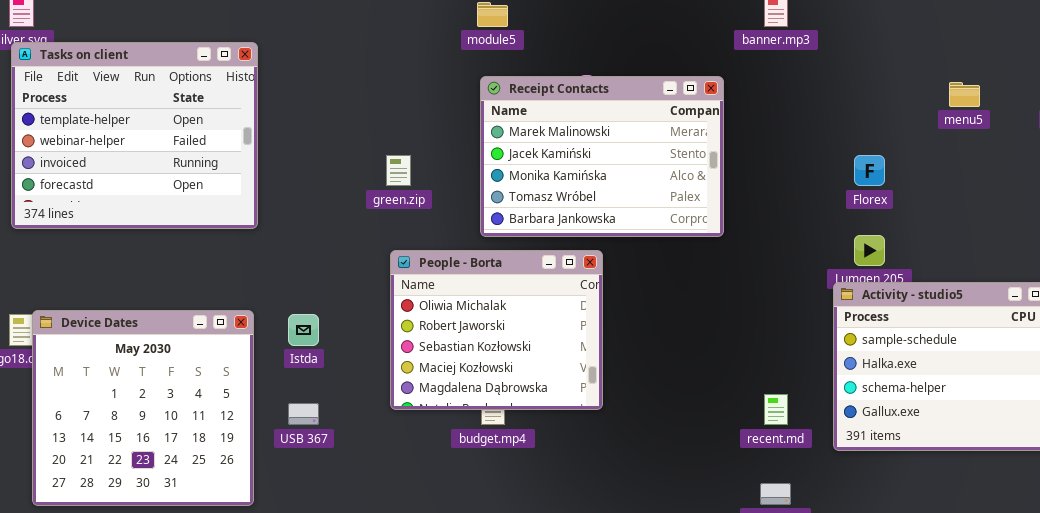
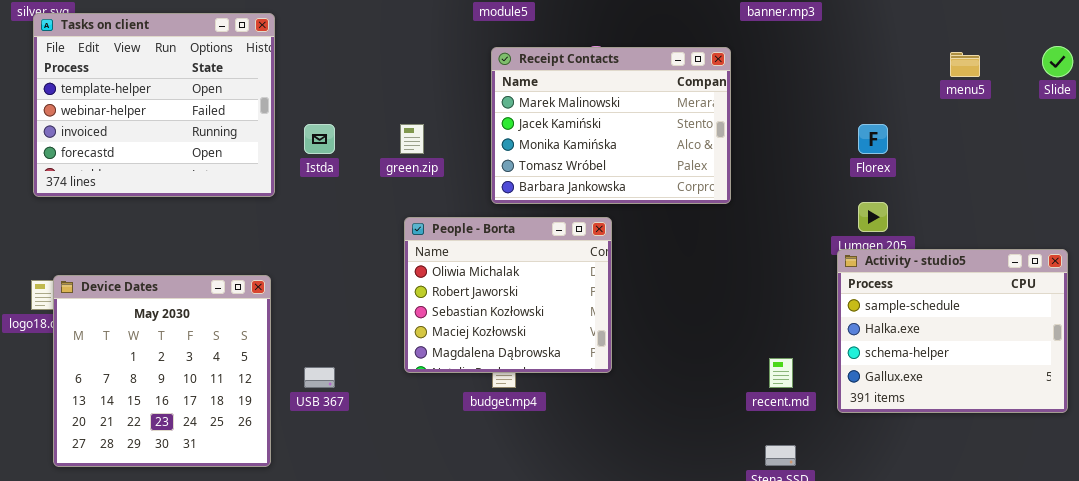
Istda: [288,314,319,346] -> [304,124,335,154], moved

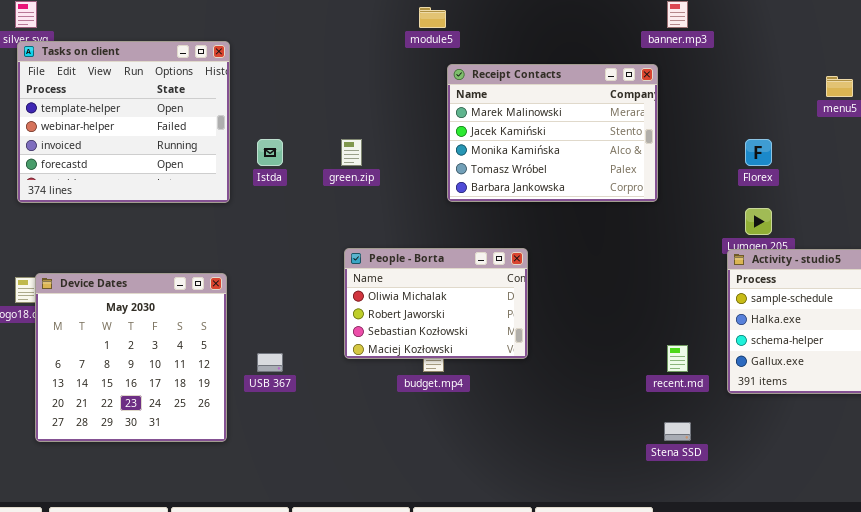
Receipt Contacts: [491,47,731,204] -> [447,64,658,202], moved
People - Borta: [404,217,612,373] -> [344,248,528,359], resized

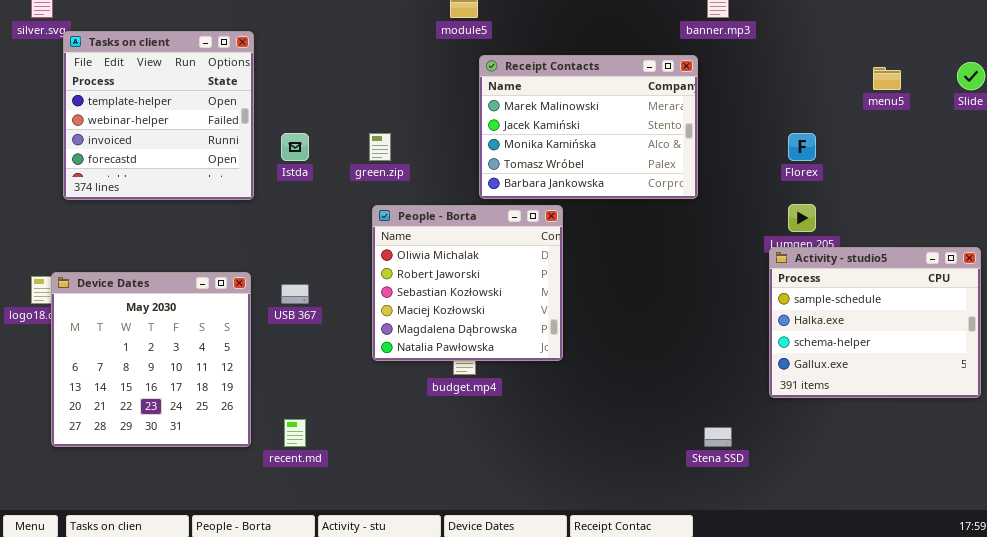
Tasks on client: [17,41,230,203] -> [63,31,254,200], resized
People - Borta: [344,248,528,359] -> [372,205,563,361], resized
recent.md: [667,345,688,372] -> [284,419,306,447], moved
USB 367: [257,353,283,372] -> [281,284,309,304], moved

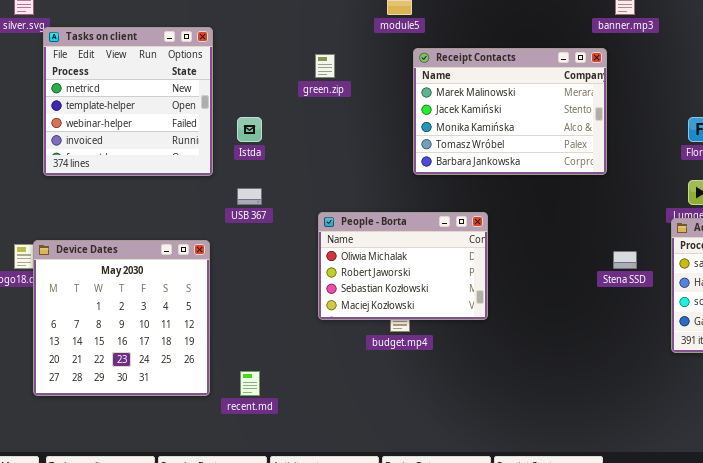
Tasks on client: [63,31,254,200] -> [43,27,213,176], scrolled up 1 row
green.zip: [369,133,391,161] -> [315,54,335,78], moved
People - Borta: [372,205,563,361] -> [318,212,488,320], resized
USB 367: [281,284,309,304] -> [237,188,262,205], moved
Stena SSD: [704,427,732,447] -> [613,251,637,269], moved

